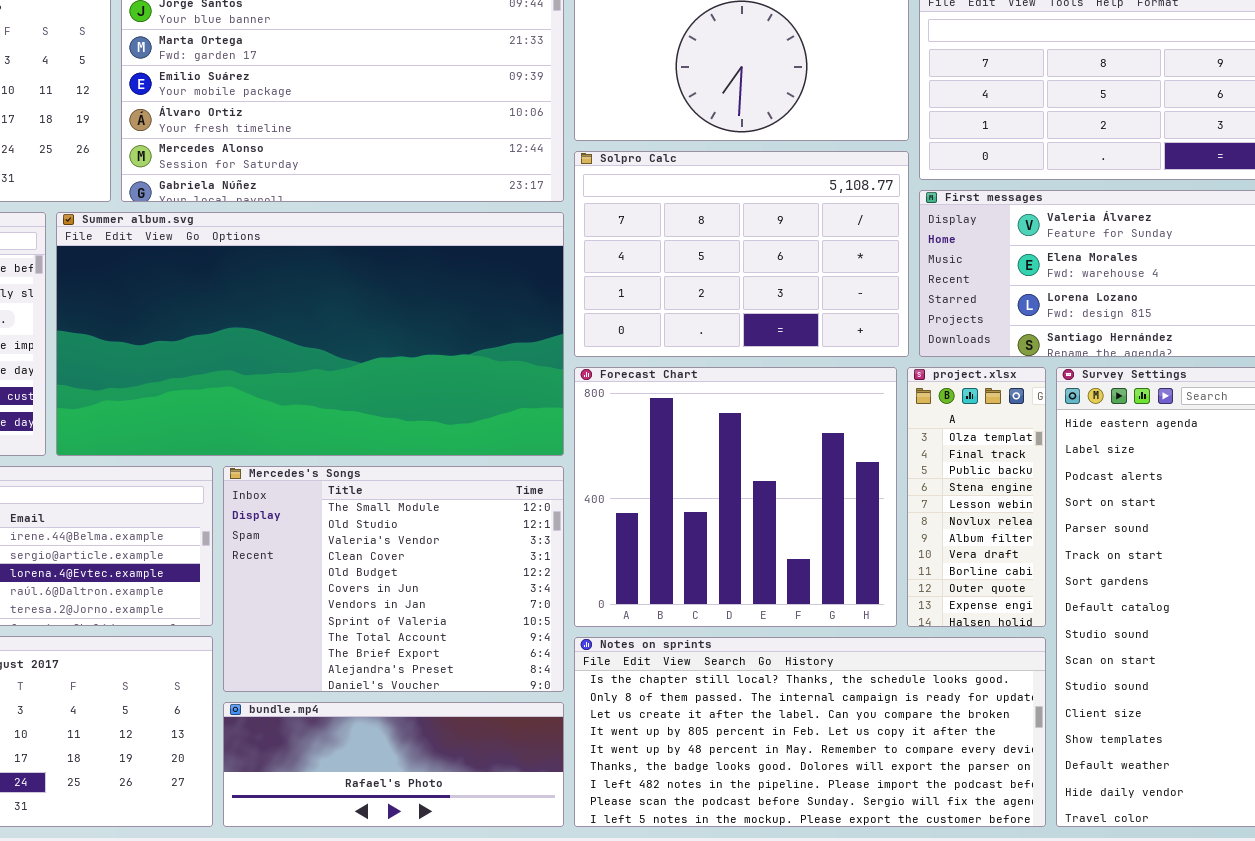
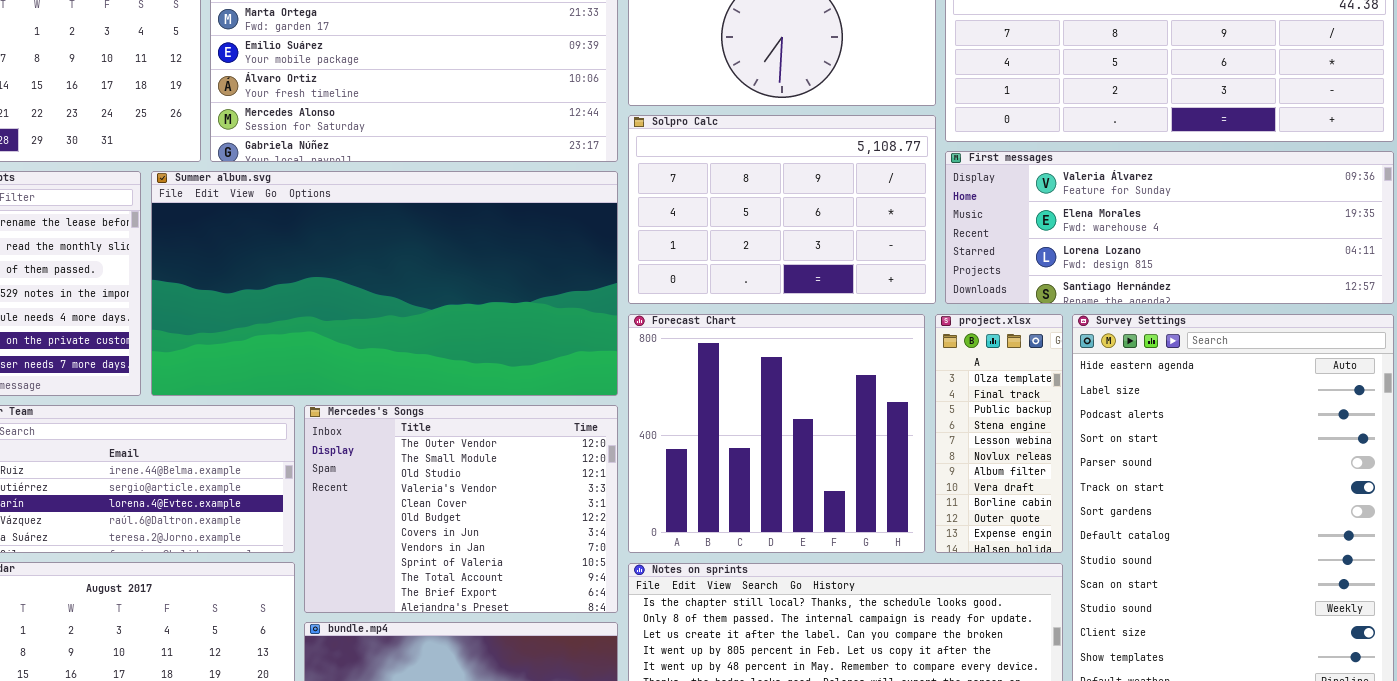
Mercedes's Songs: [223,466,564,692] -> [304,405,618,613], scrolled up 1 row

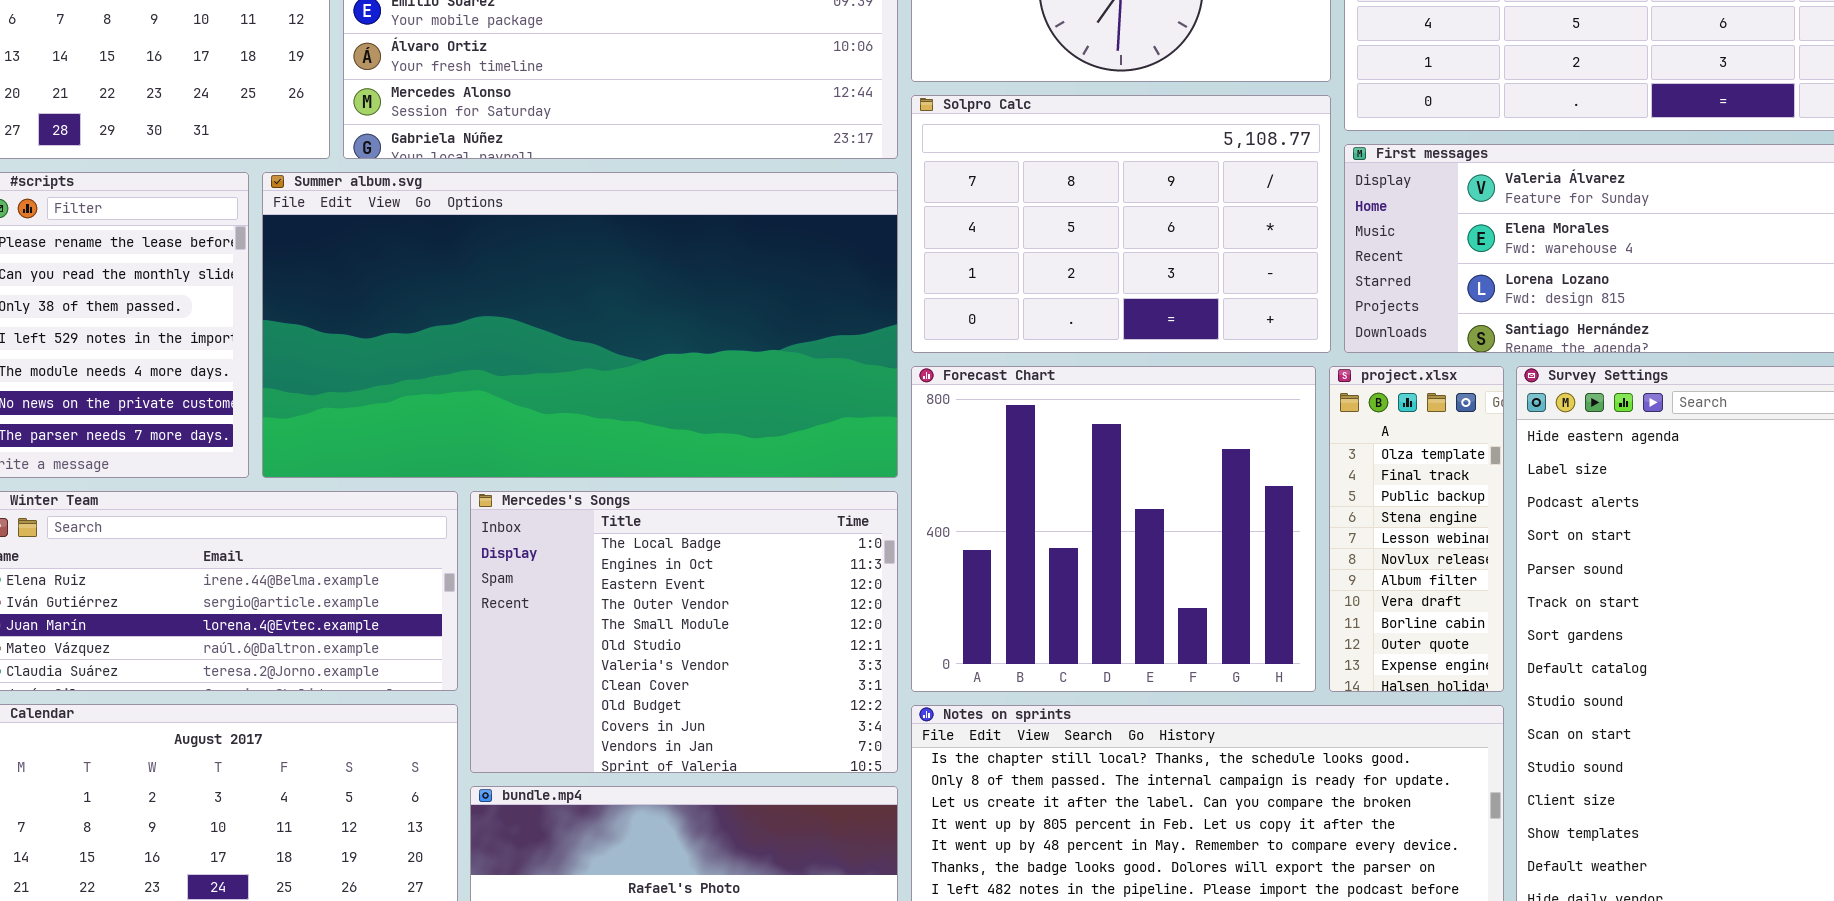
Mercedes's Songs: [304,405,618,613] -> [470,491,898,773], scrolled up 3 rows

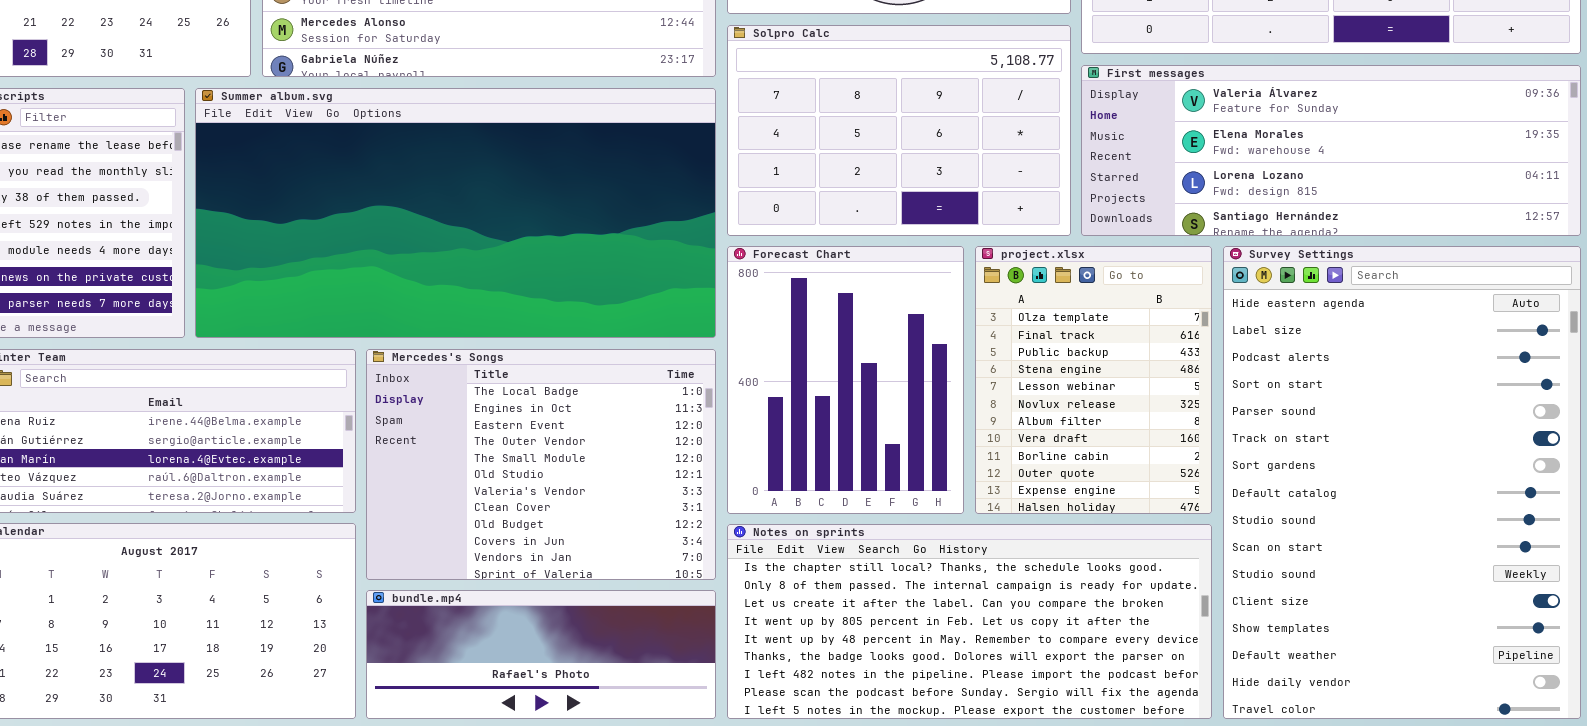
Forecast Chart: [911,366,1316,692] -> [727,246,964,514], resized
project.xlsx: [1329,366,1504,692] -> [975,246,1212,514], resized

